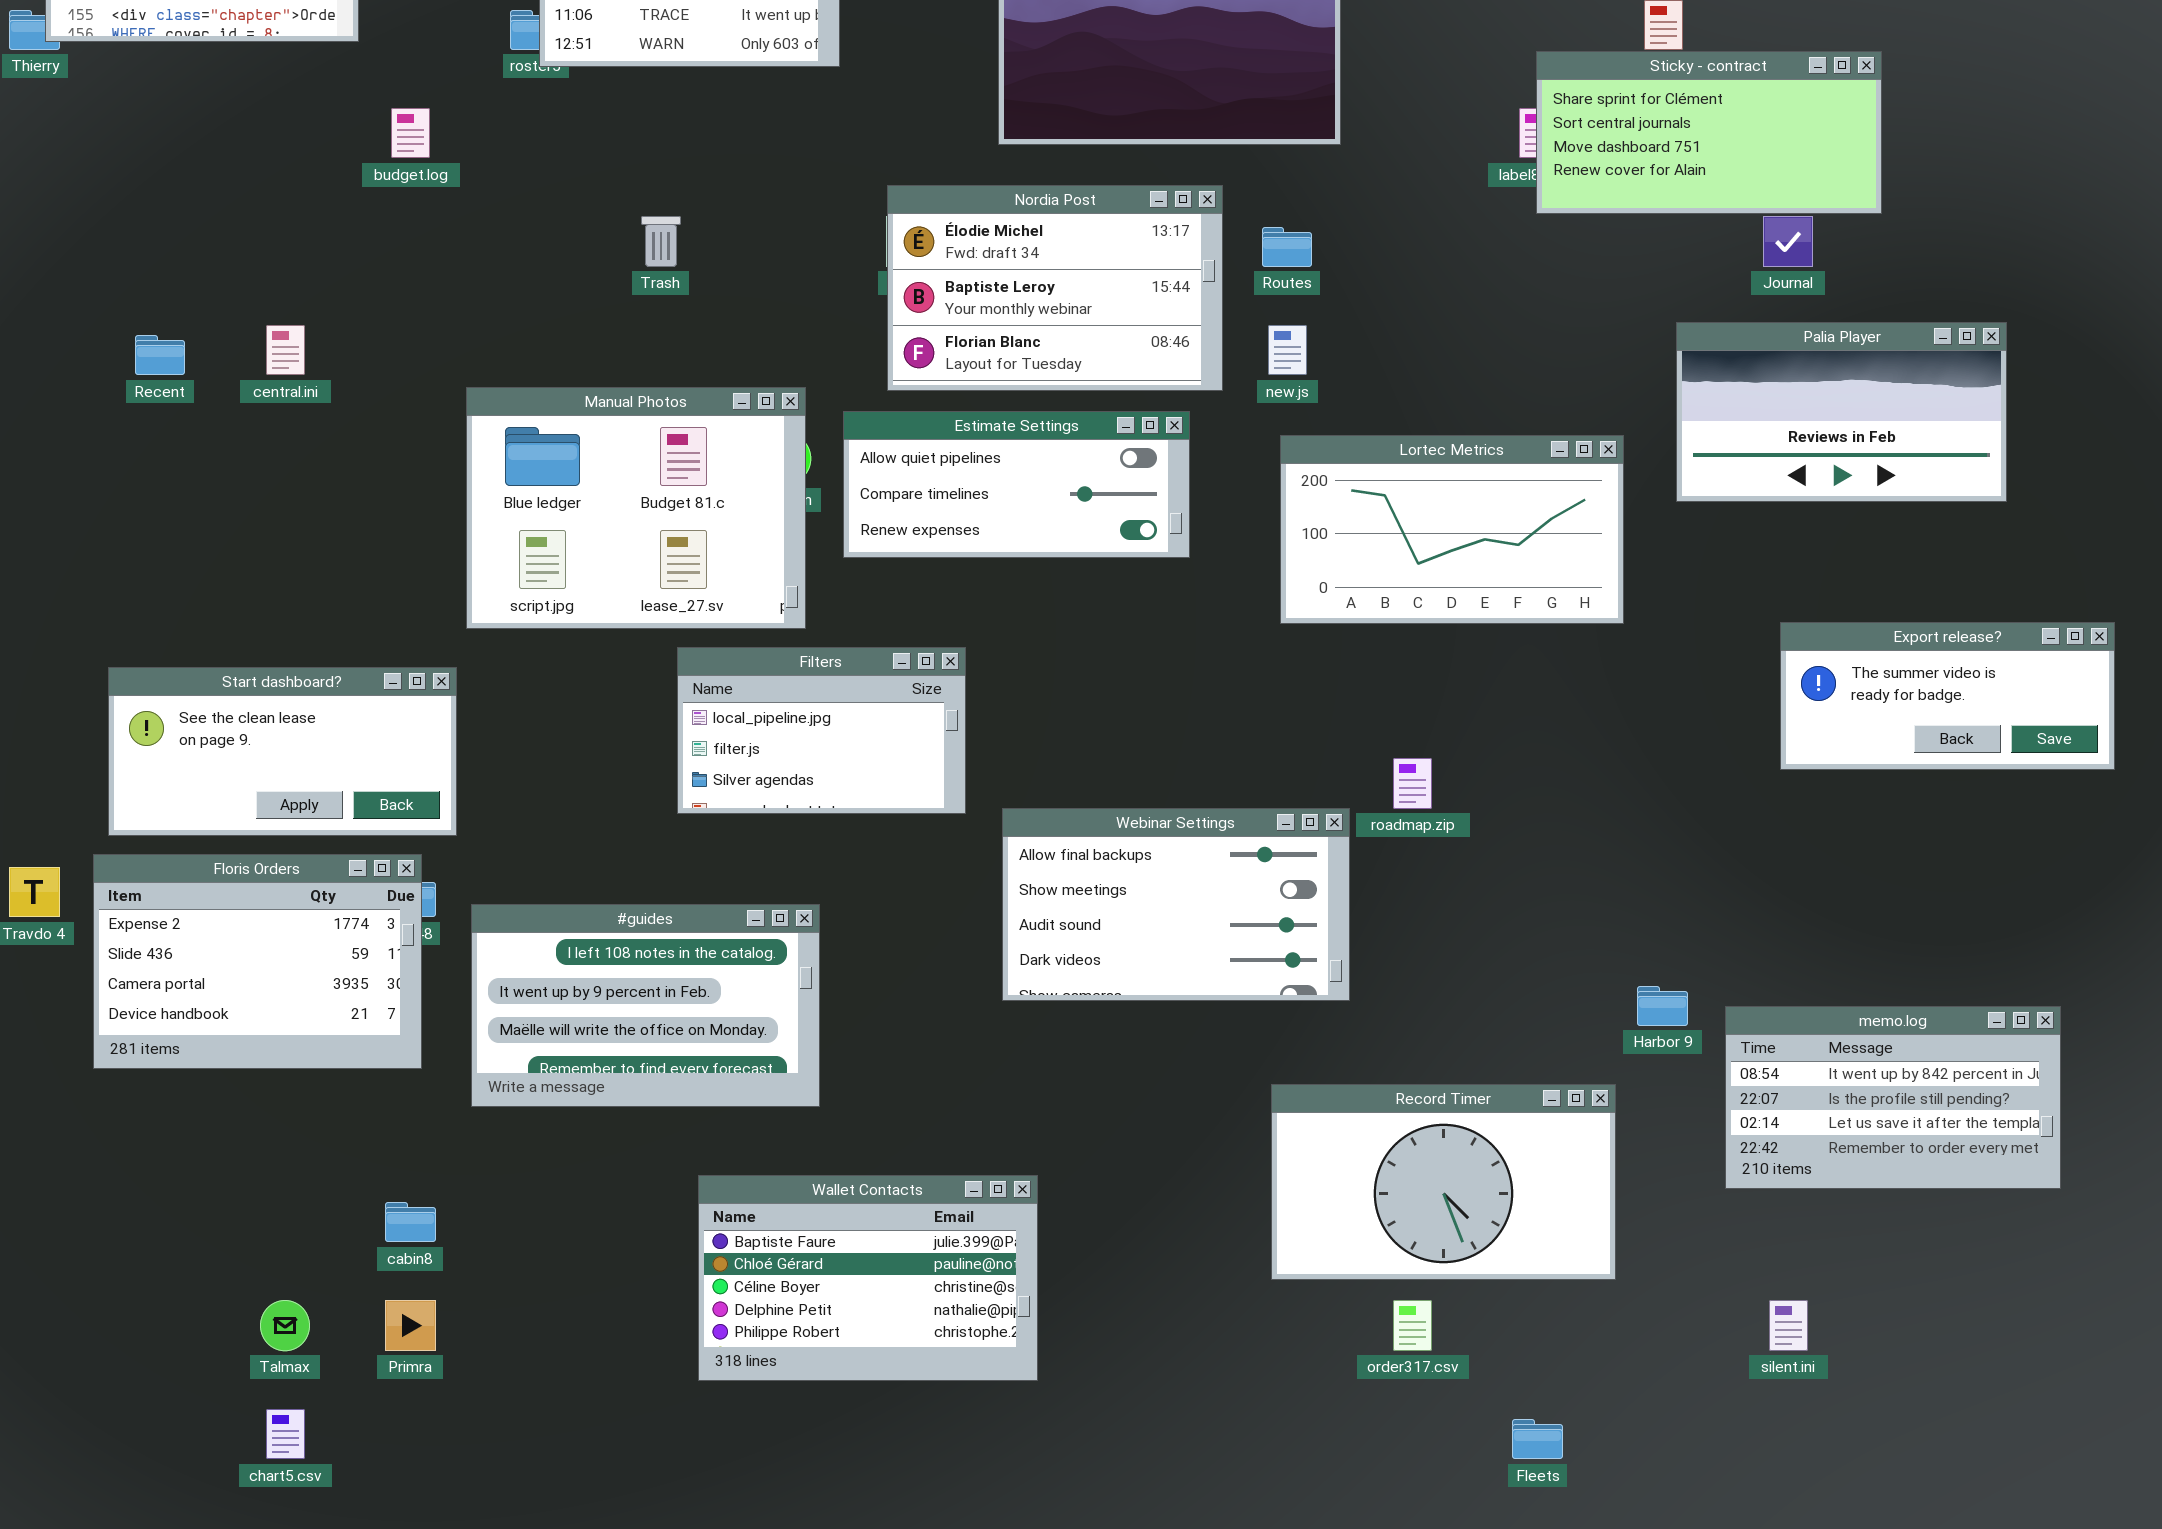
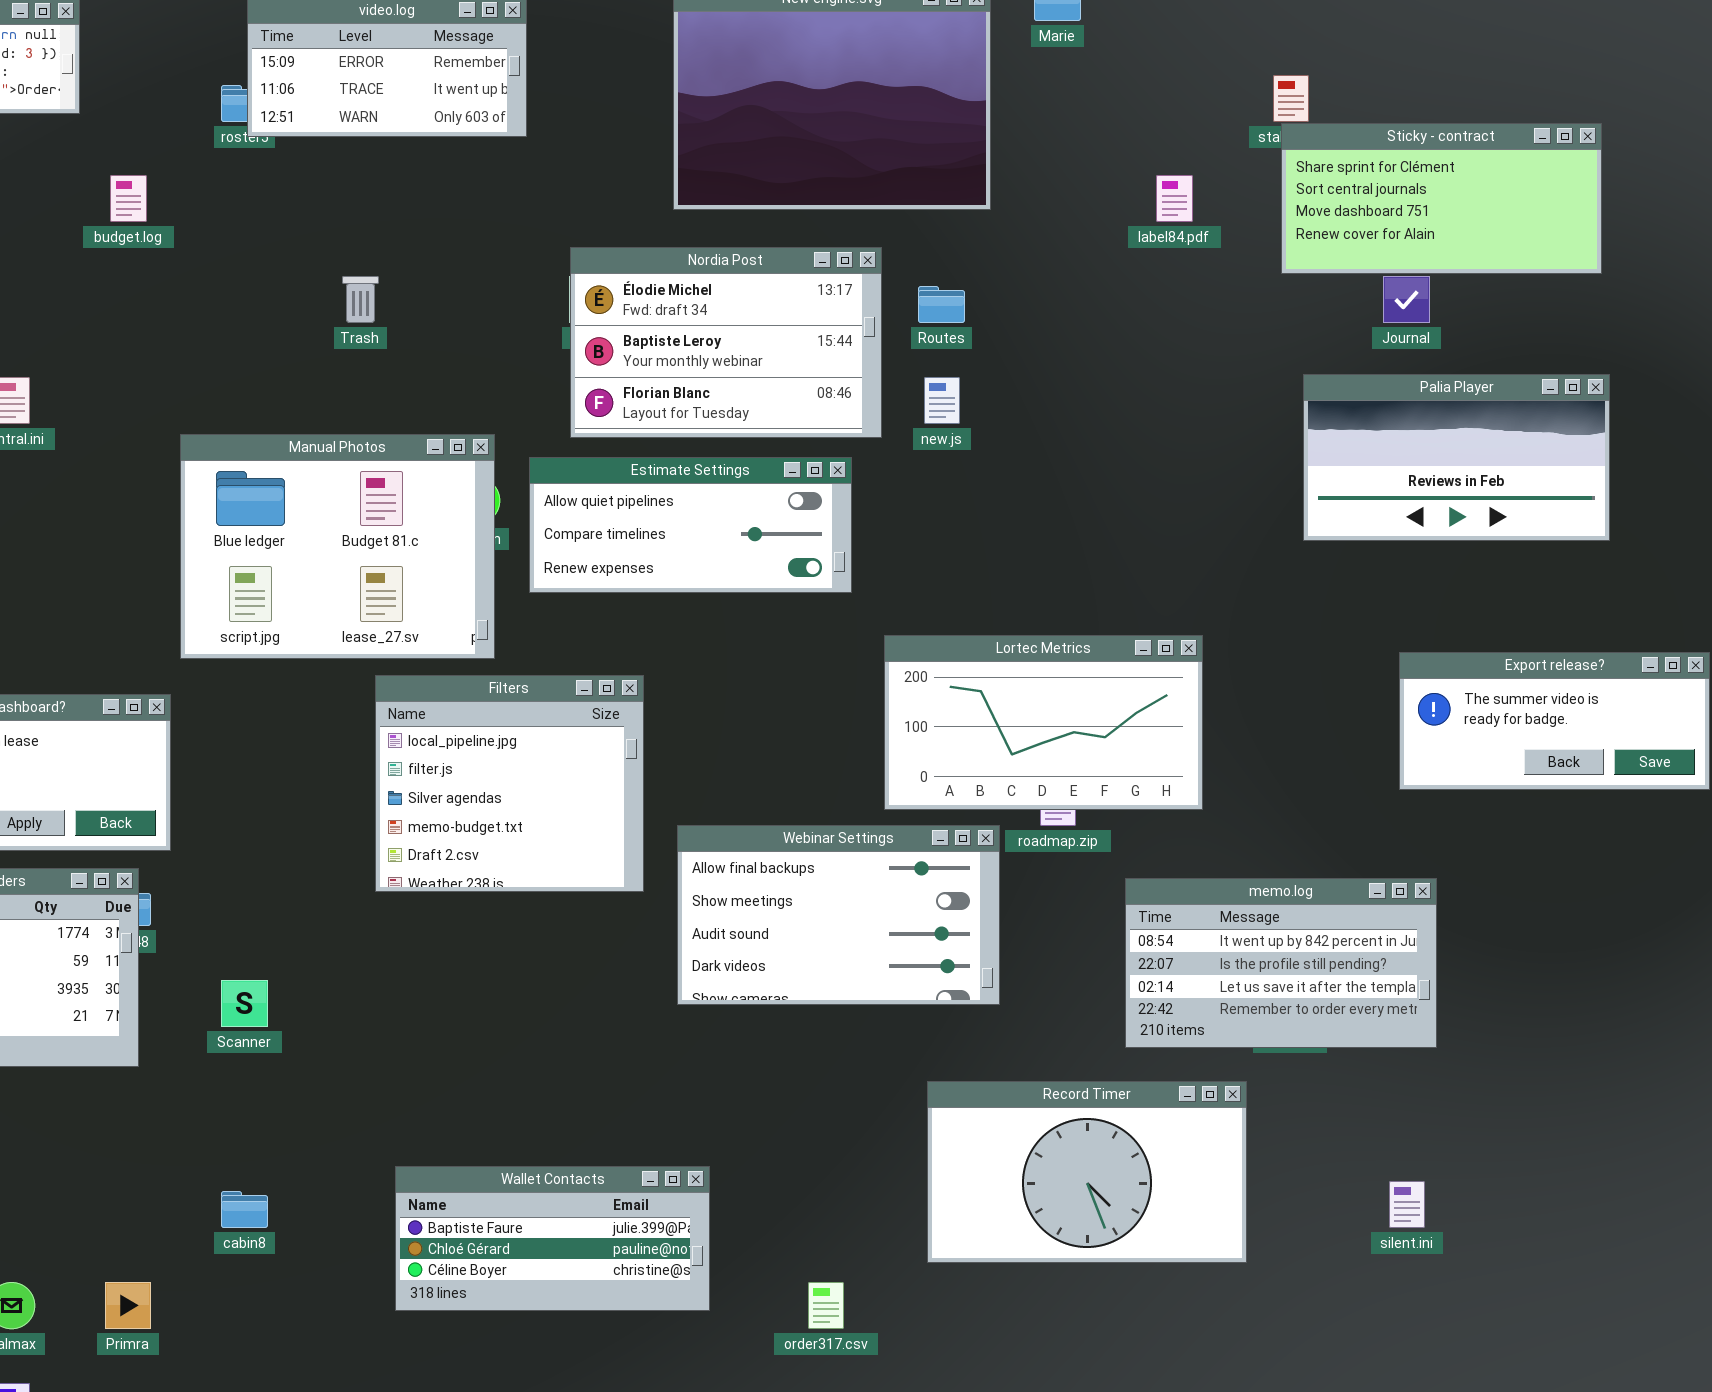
Sticky - contract: [1536,51,1882,214] -> [1281,123,1602,274], moved
Lortec Metrics: [1280,435,1624,624] -> [884,635,1203,810], moved
Filters: [677,647,966,814] -> [375,675,644,892], resized
#guides: [471,904,820,1107] -> none, closed
memo.log: [1725,1006,2061,1189] -> [1125,878,1437,1048], moved
Wallet Contacts: [698,1175,1038,1381] -> [395,1166,710,1311], resized
cabin8: [385,1202,436,1242] -> [221,1191,268,1228], moved
order317.csv: [1393,1300,1432,1351] -> [808,1282,844,1329], moved
silent.ini: [1769,1300,1808,1351] -> [1389,1181,1425,1228], moved

